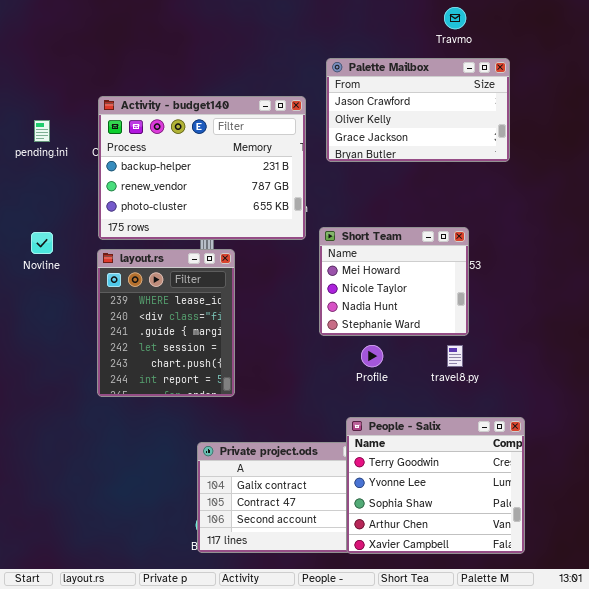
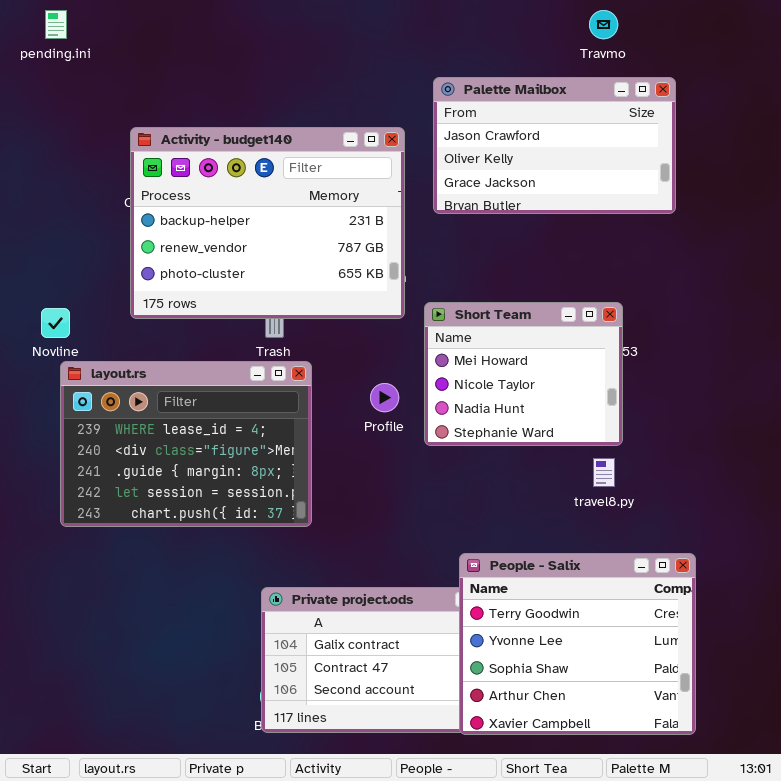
pending.ini: [34,120,50,142] -> [45,10,67,39], moved
layout.rs: [97,249,235,397] -> [60,361,312,527], resized
Profile: [361,345,383,367] -> [370,383,399,412], moved

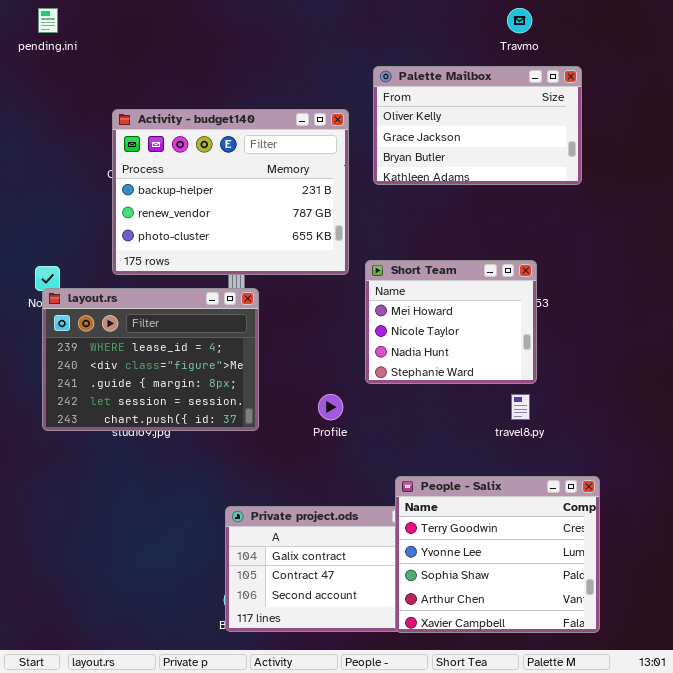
Palette Mailbox: [433,77,676,214] -> [373,66,582,185], scrolled down 1 row
layout.rs: [60,361,312,527] -> [42,288,259,431], moved
Profile: [370,383,399,412] -> [318,394,343,420], moved

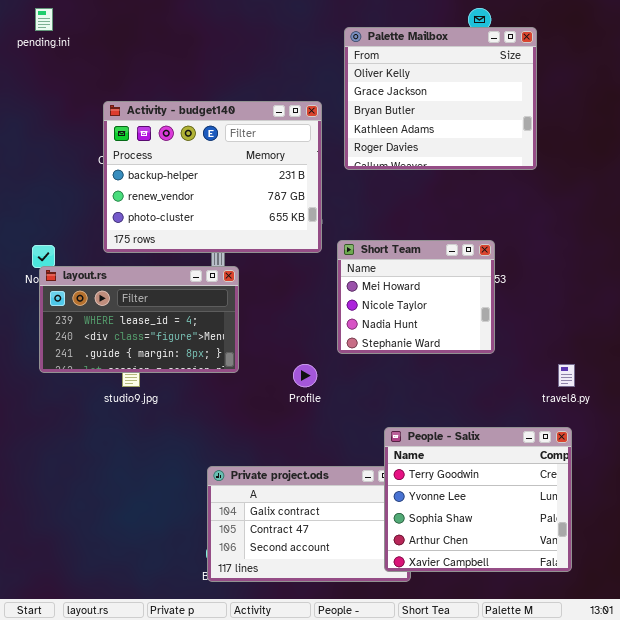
Palette Mailbox: [373,66,582,185] -> [344,27,537,170], resized
layout.rs: [42,288,259,431] -> [39,266,239,373], resized
travel8.py: [511,394,530,420] -> [558,364,575,387], moved
People - Salix: [395,476,600,633] -> [384,427,572,572], moved

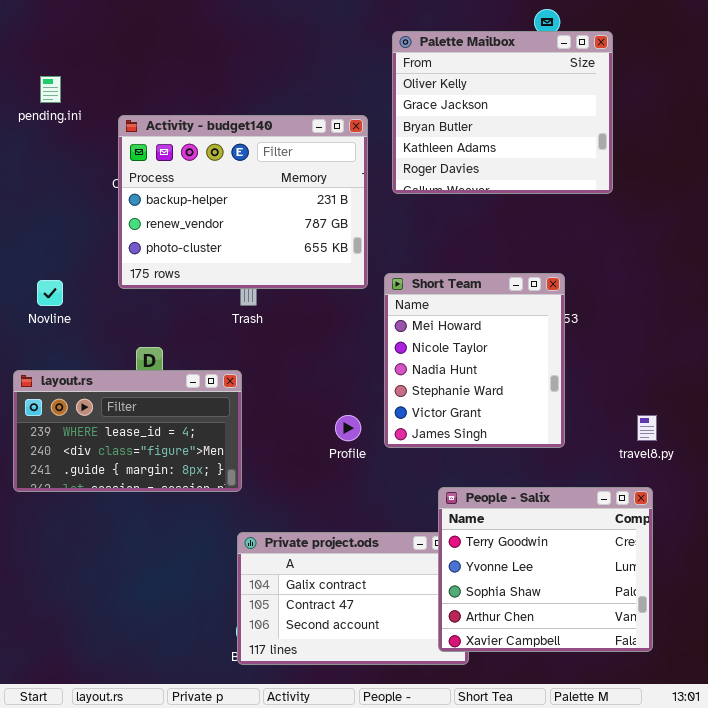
pending.ini: [35,8,53,31] -> [40,76,61,103], moved
Short Team: [337,240,495,354] -> [384,273,565,448], resized
layout.rs: [39,266,239,373] -> [13,370,242,492], moved

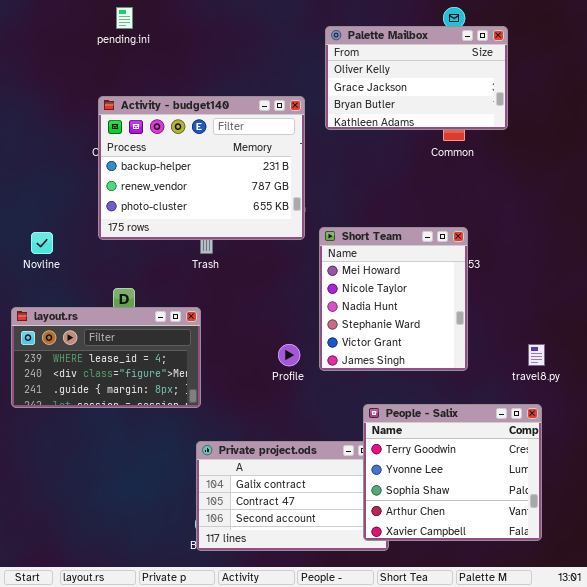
Palette Mailbox: [392,31,613,194] -> [325,26,508,130], resized
pending.ini: [40,76,61,103] -> [116,7,133,29], moved

